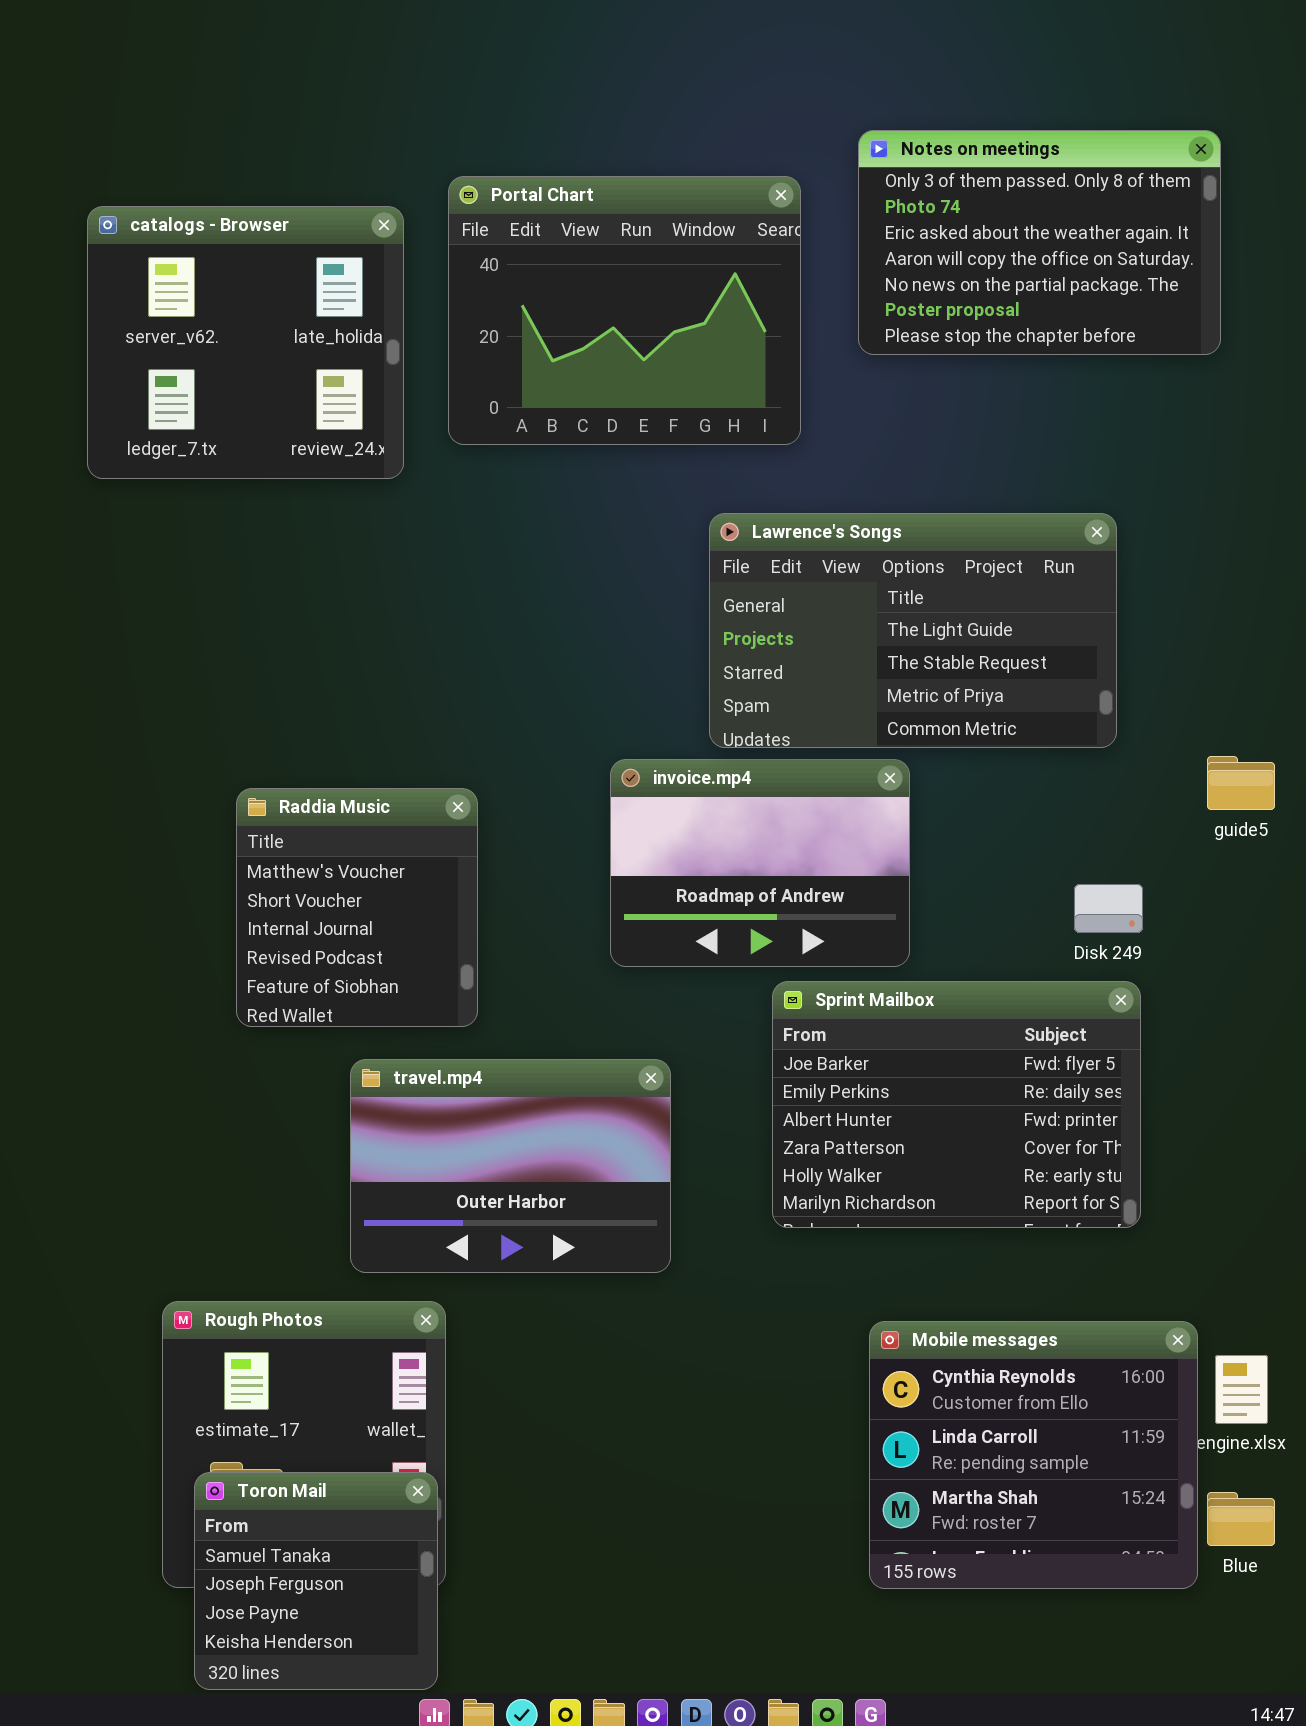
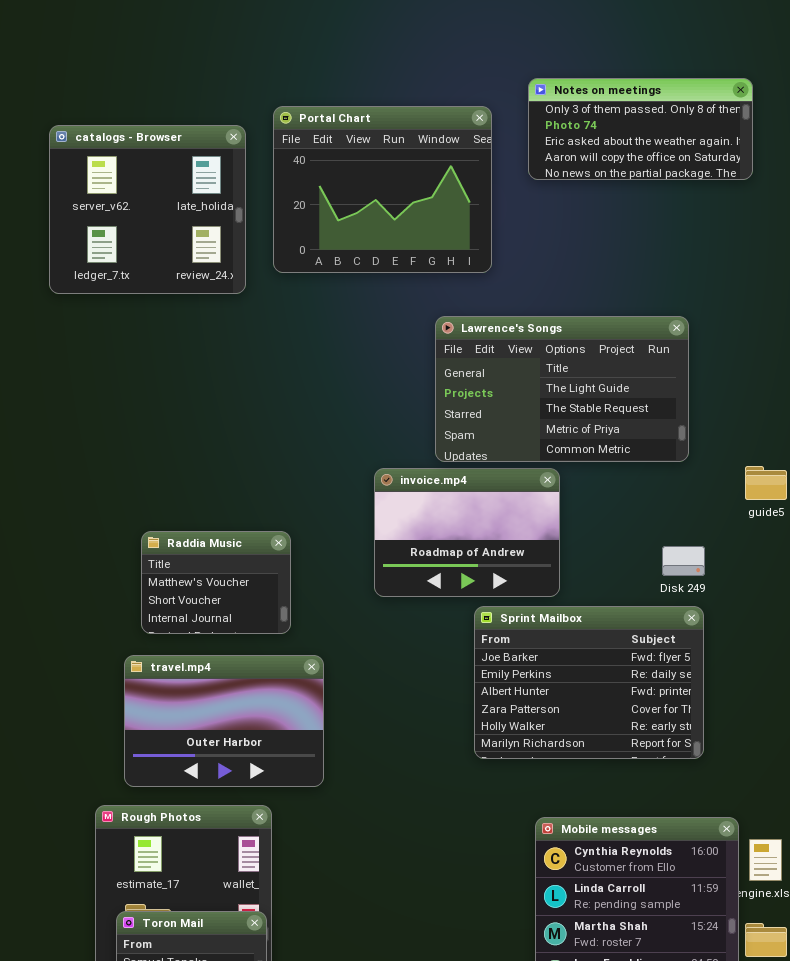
Notes on meetings: [858,130,1221,355] -> [528,78,753,180], resized
Raddia Music: [236,788,478,1027] -> [141,531,291,634], resized
travel.mp4: [350,1059,671,1273] -> [124,655,324,787], moved

